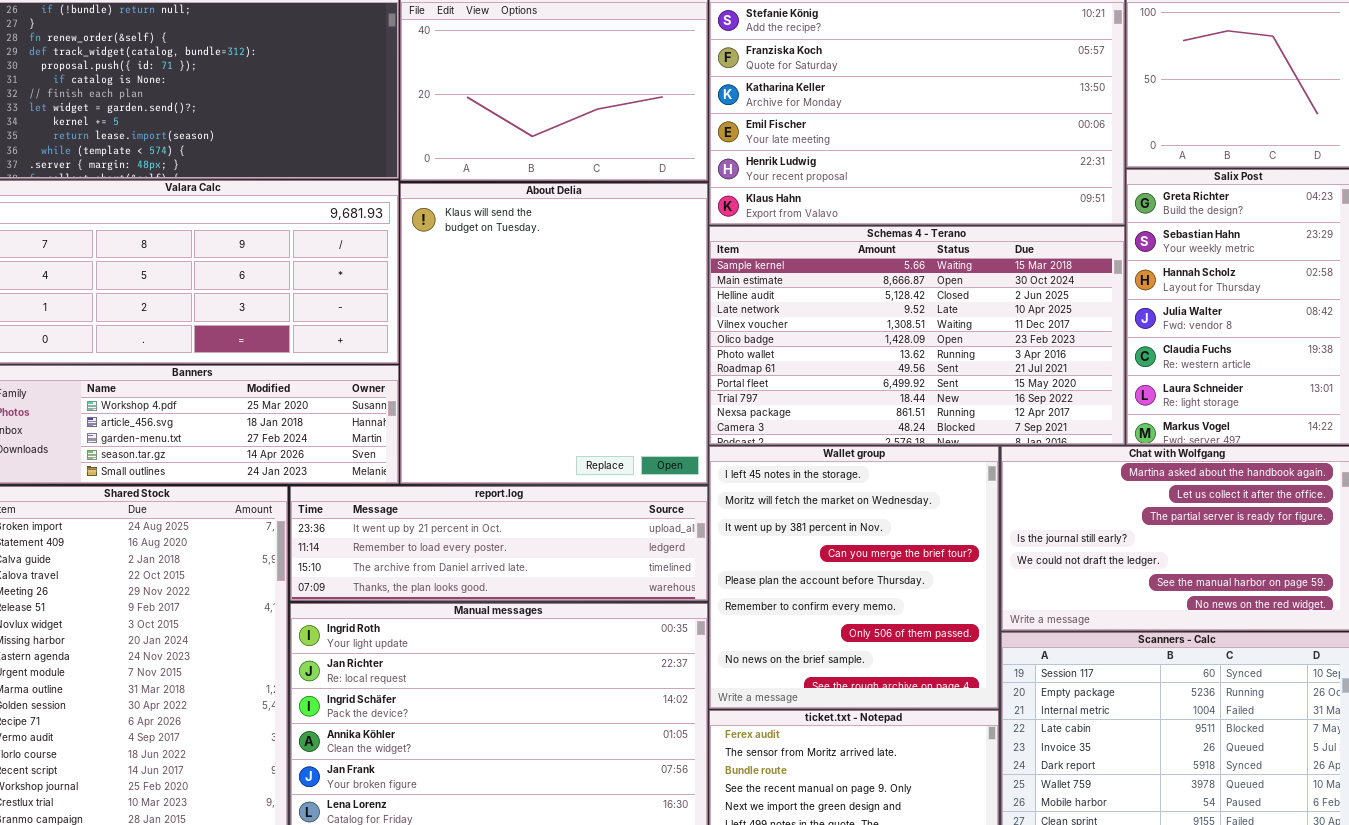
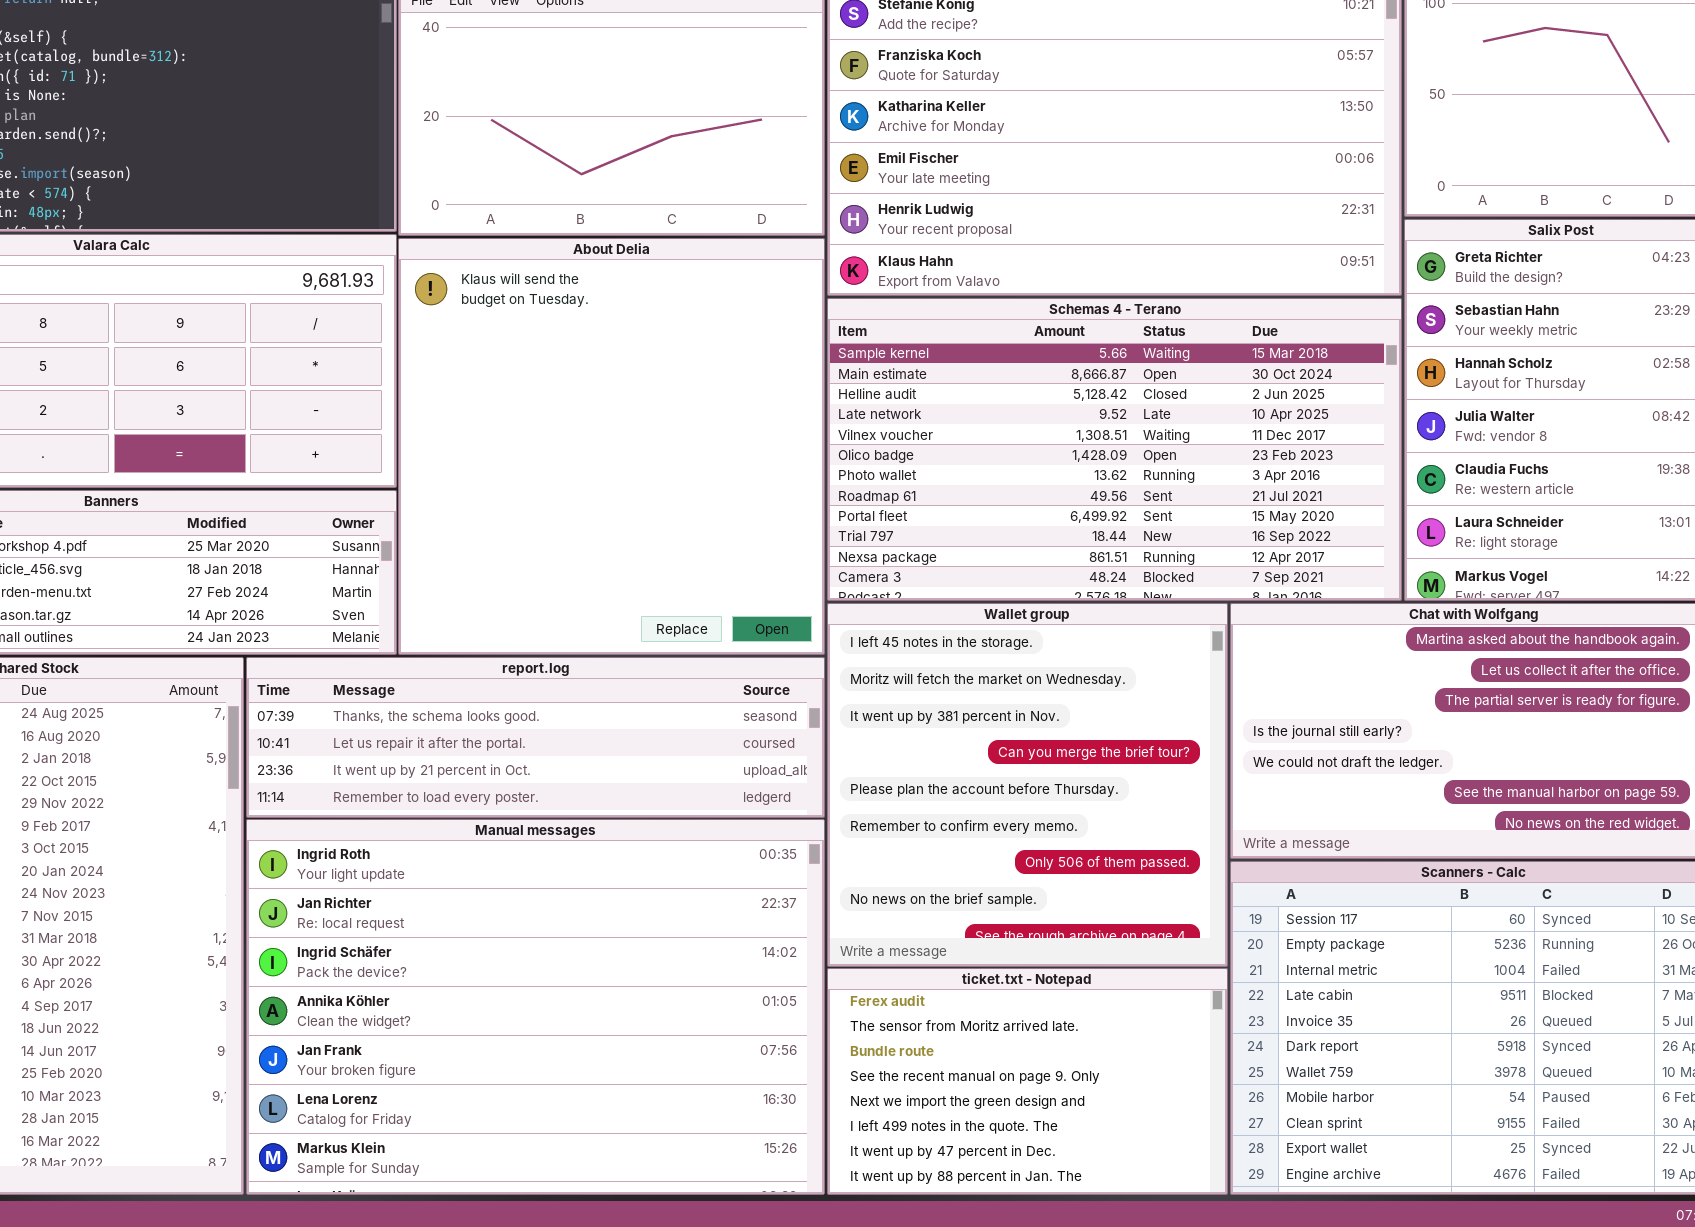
report.log: [290,486,708,601] -> [246,657,825,818], scrolled up 2 rows

